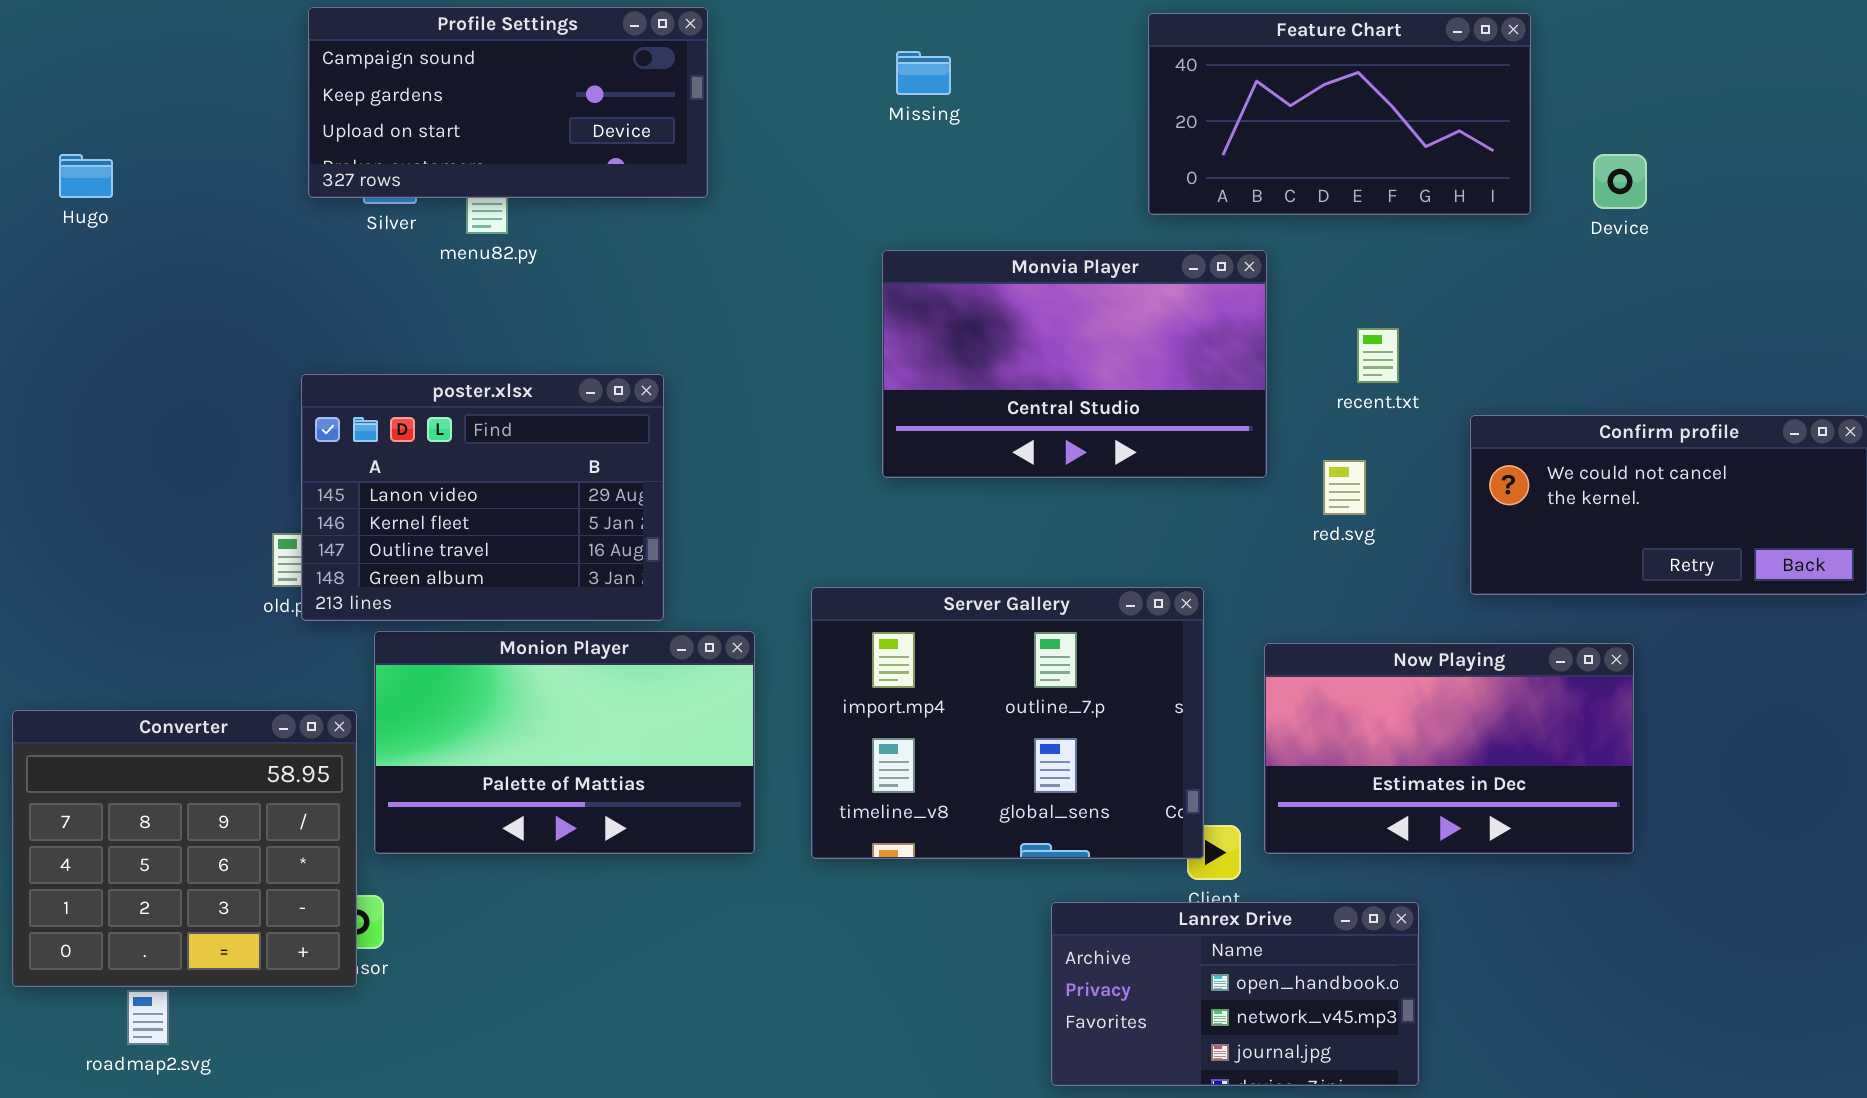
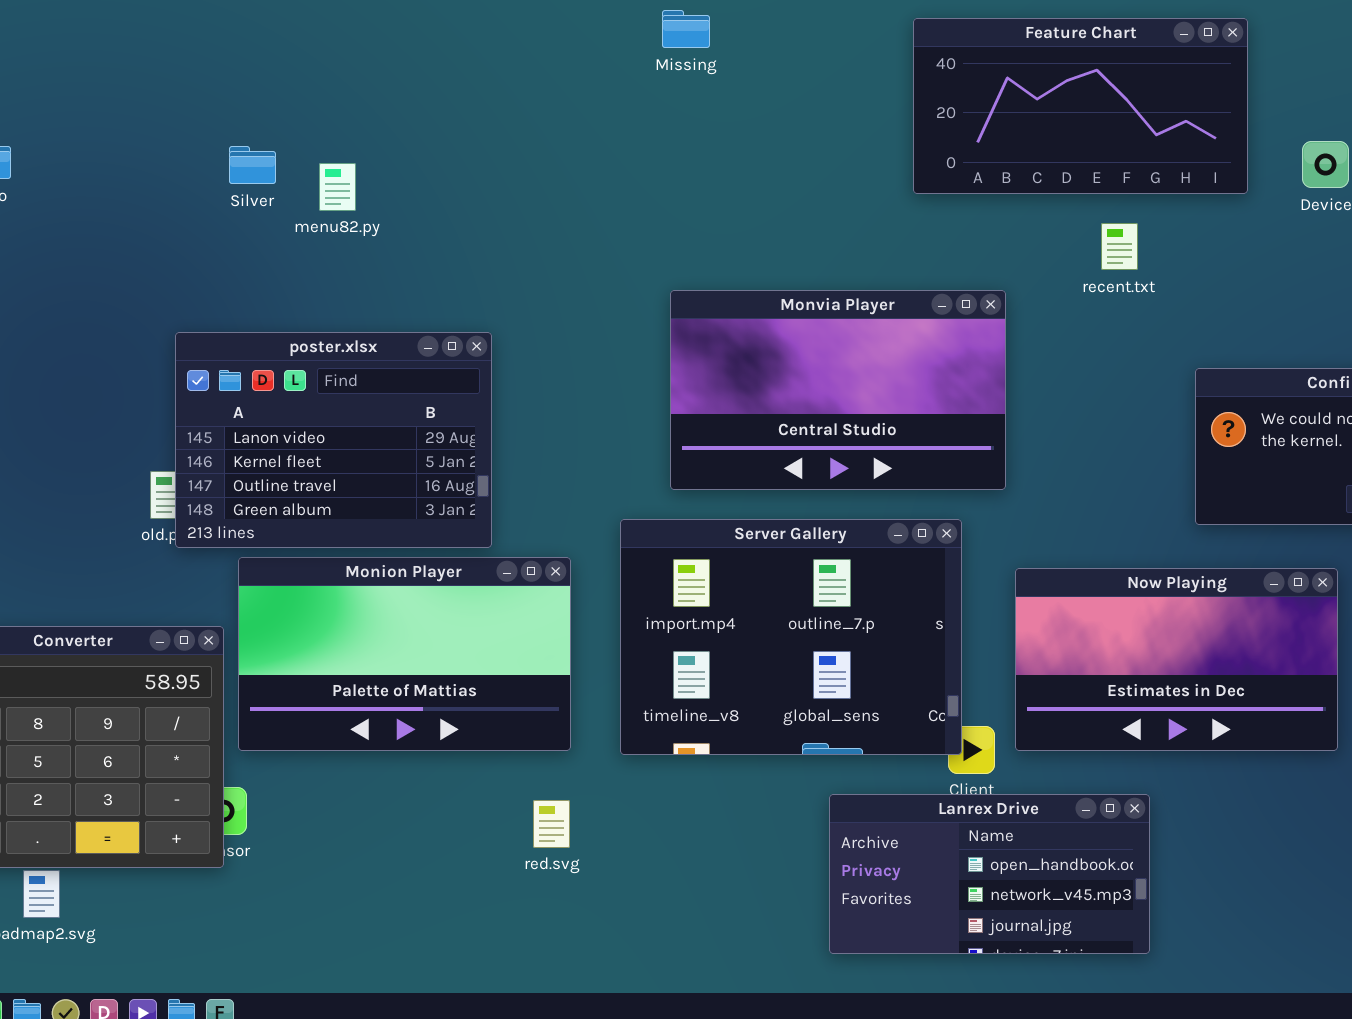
Profile Settings: [308,7,708,198] -> none, closed
Missing: [896,51,951,95] -> [662,10,710,48], moved
Monvia Player: [882,250,1267,478] -> [670,290,1006,490], moved
recent.txt: [1357,328,1399,383] -> [1101,223,1138,270], moved
red.svg: [1323,460,1366,515] -> [533,800,570,848], moved

